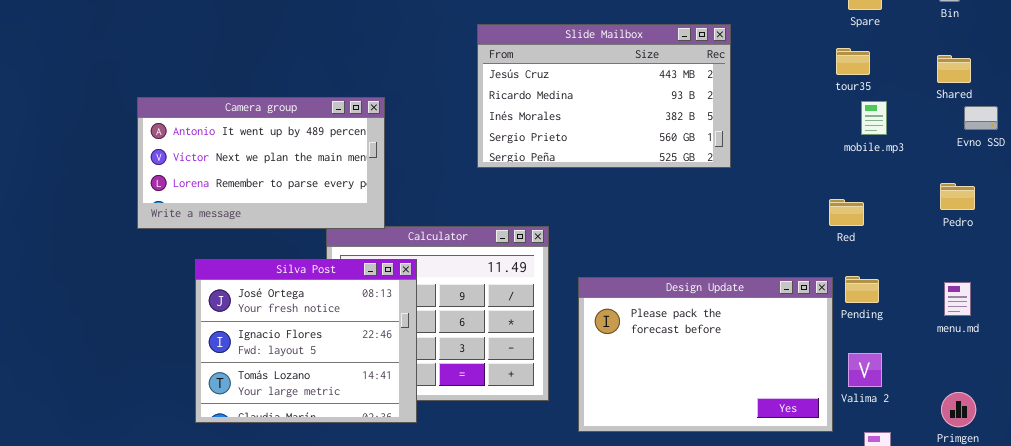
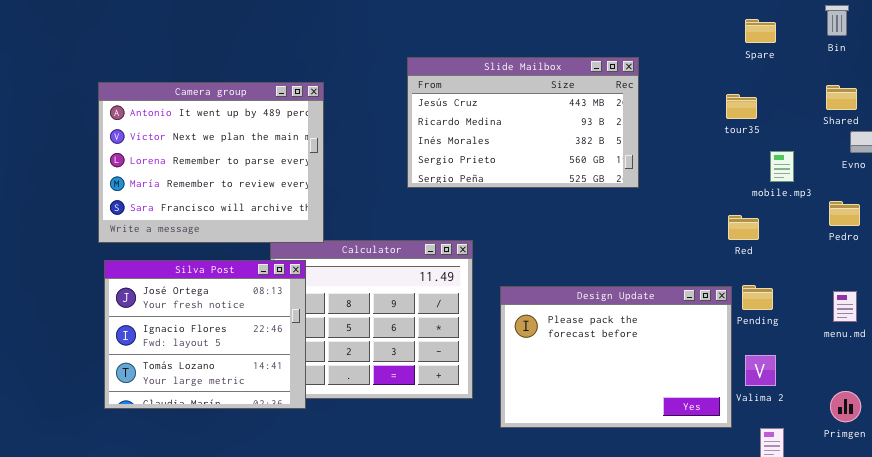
tour35: [836,48,870,75] -> [726,94,757,119], moved
Camera group: [137,97,385,229] -> [98,82,324,243], resized
mobile.mp3: [861,101,887,135] -> [770,151,794,182], moved
Silva Post: [195,259,417,423] -> [104,260,306,409], moved

